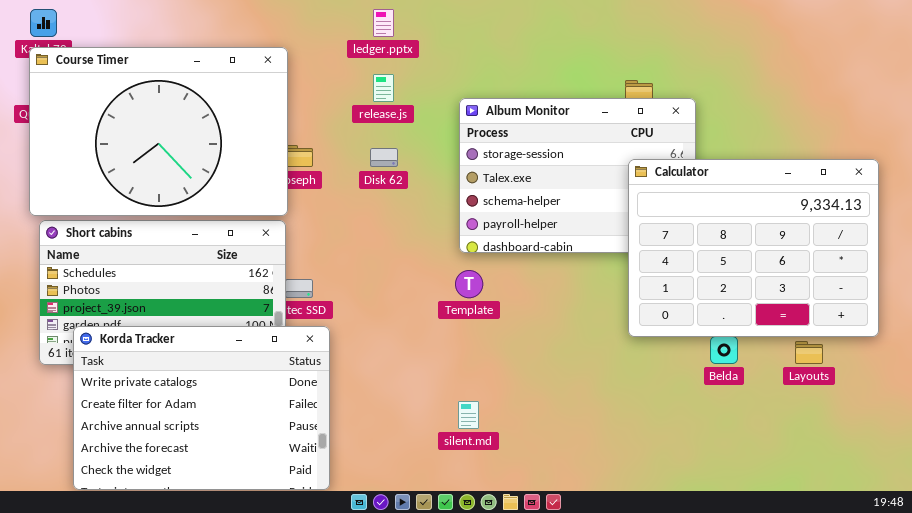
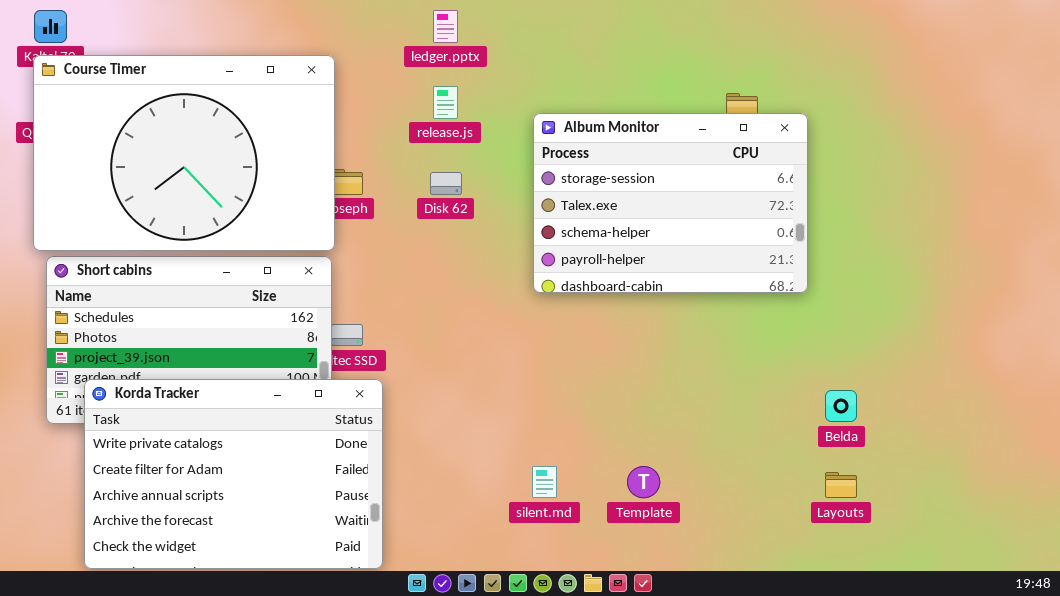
Calculator: [628,159,879,337] -> none, closed
Template: [455,270,483,298] -> [627,466,660,498], moved
Layouts: [795,341,823,364] -> [825,472,857,498], moved

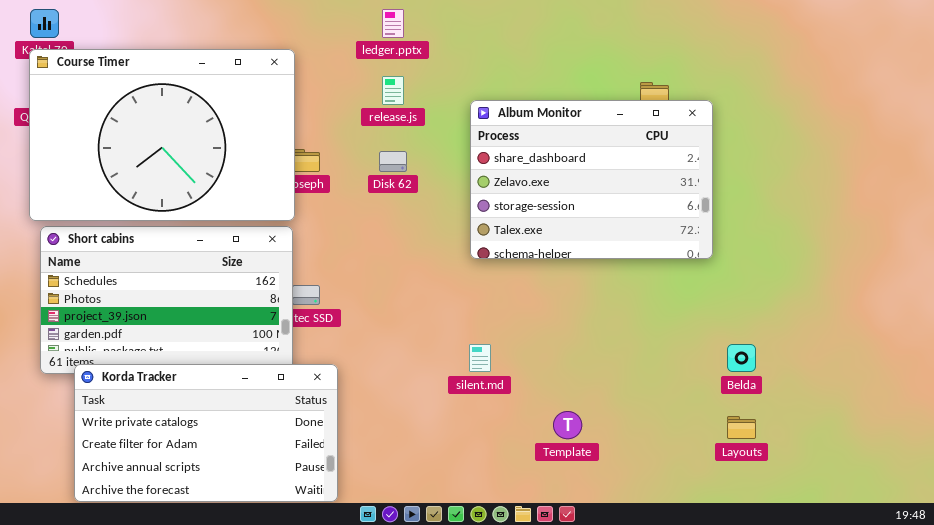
Album Monitor: [533,113,808,293] -> [470,100,713,259], scrolled up 2 rows
Korda Tracker: [84,379,383,569] -> [74,364,338,502], resized
silent.md: [532,466,557,498] -> [469,344,491,372], moved

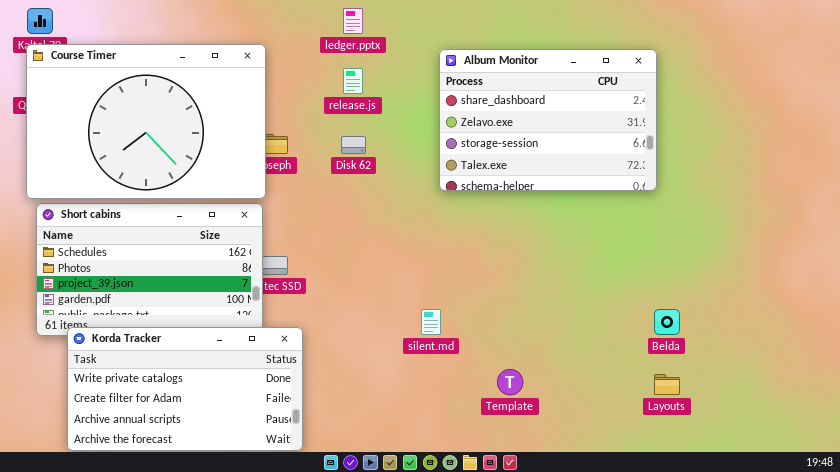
Album Monitor: [470,100,713,259] -> [439,49,657,191], moved

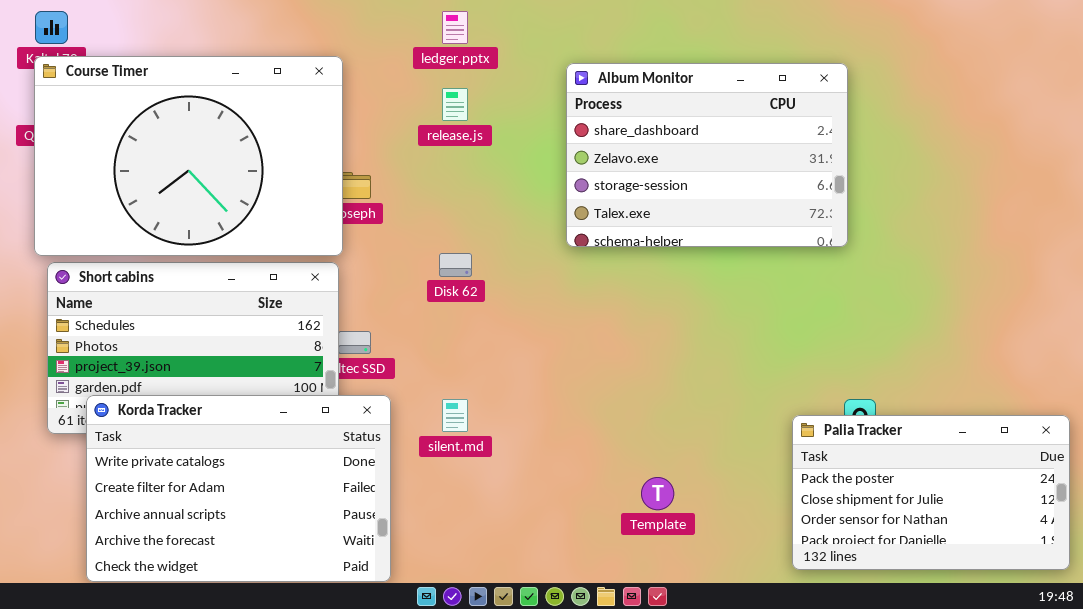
Disk 62: [341,136,366,154] -> [439,253,472,277], moved
silent.md: [421,309,441,335] -> [442,399,468,432], moved
Palia Tracker: none -> [792,415,1070,570], opened
Korda Tracker: [67,327,303,451] -> [86,395,391,582], resized

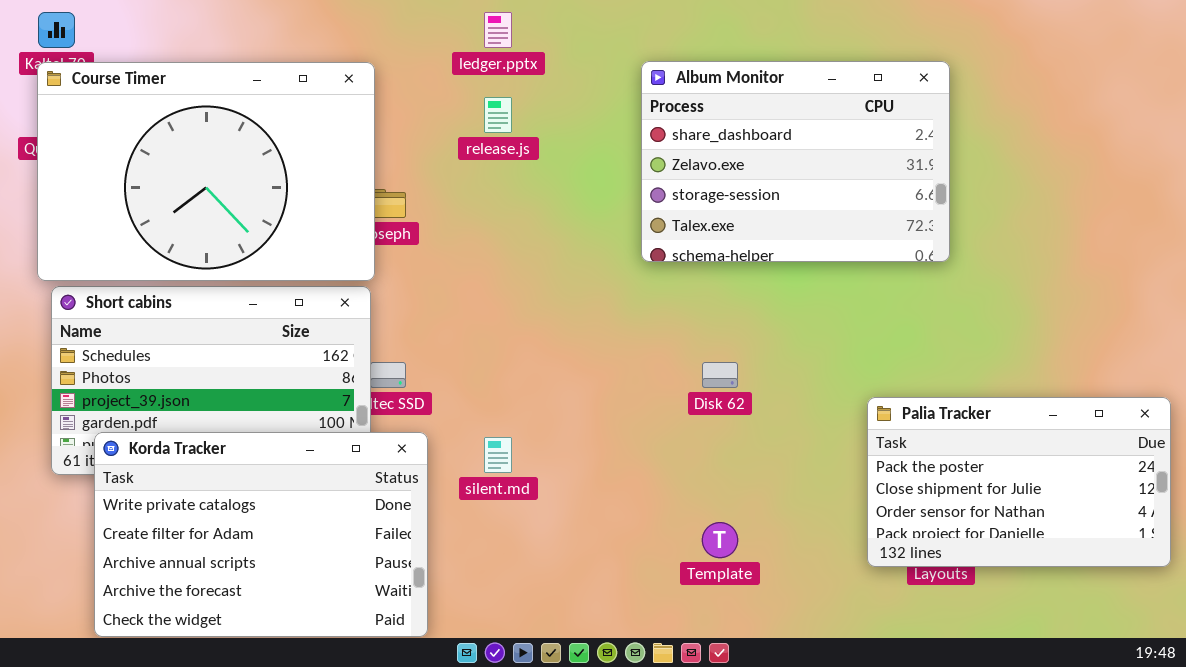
Album Monitor: [566,63,848,247] -> [641,61,950,262], moved
Disk 62: [439,253,472,277] -> [702,362,738,388], moved
Palia Tracker: [792,415,1070,570] -> [867,397,1171,567], moved

